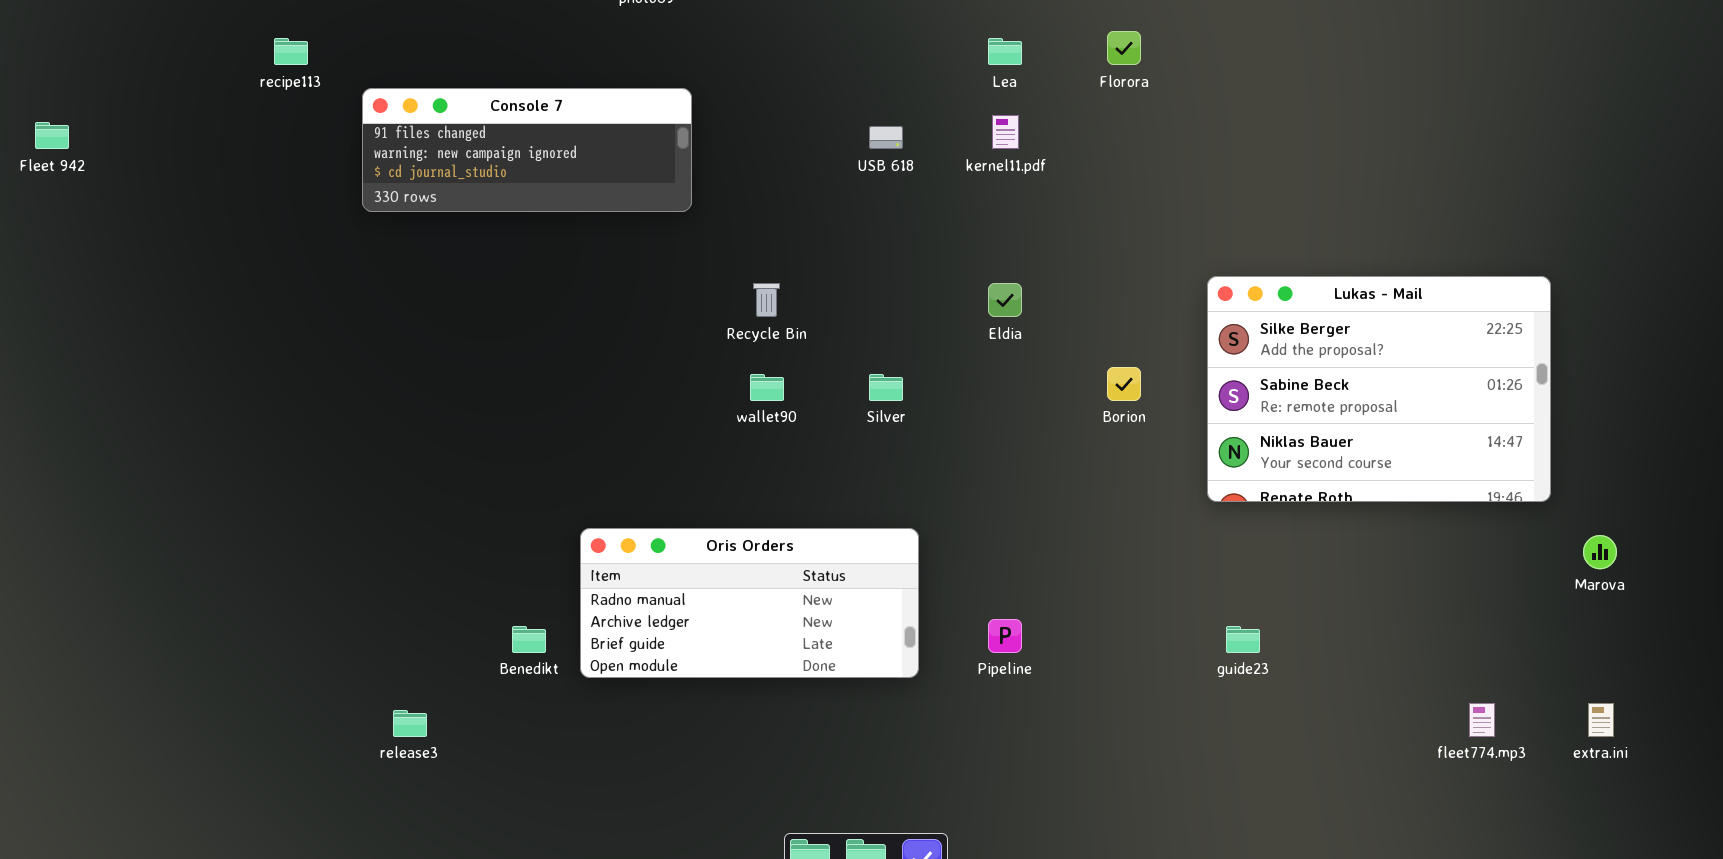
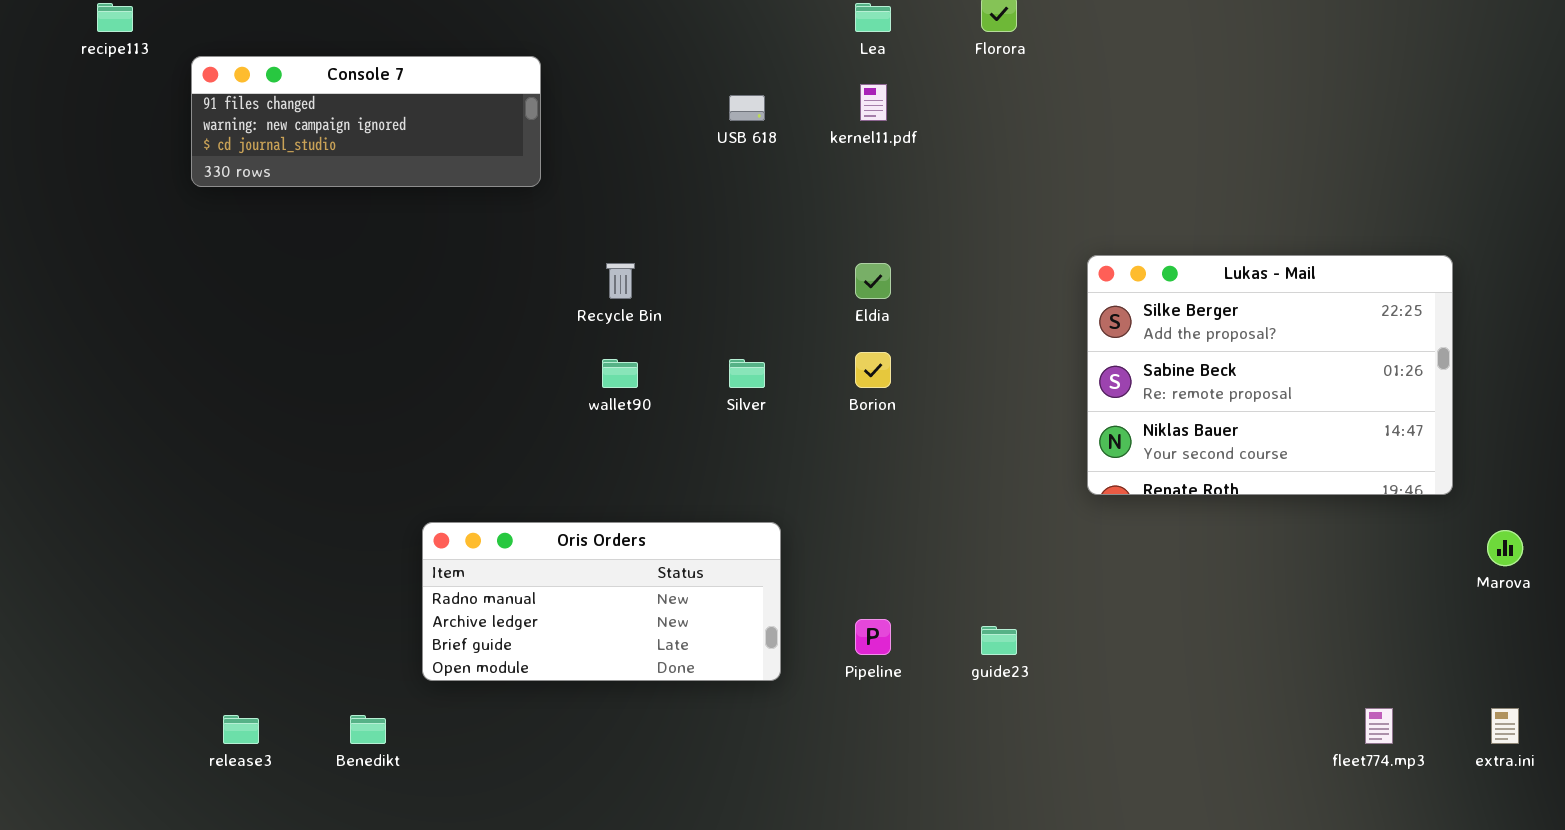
Borion: [1107,367,1141,401] -> [855,352,891,388], moved
Benedikt: [512,626,546,653] -> [350,715,386,744], moved
guide23: [1226,626,1260,653] -> [981,626,1017,655], moved

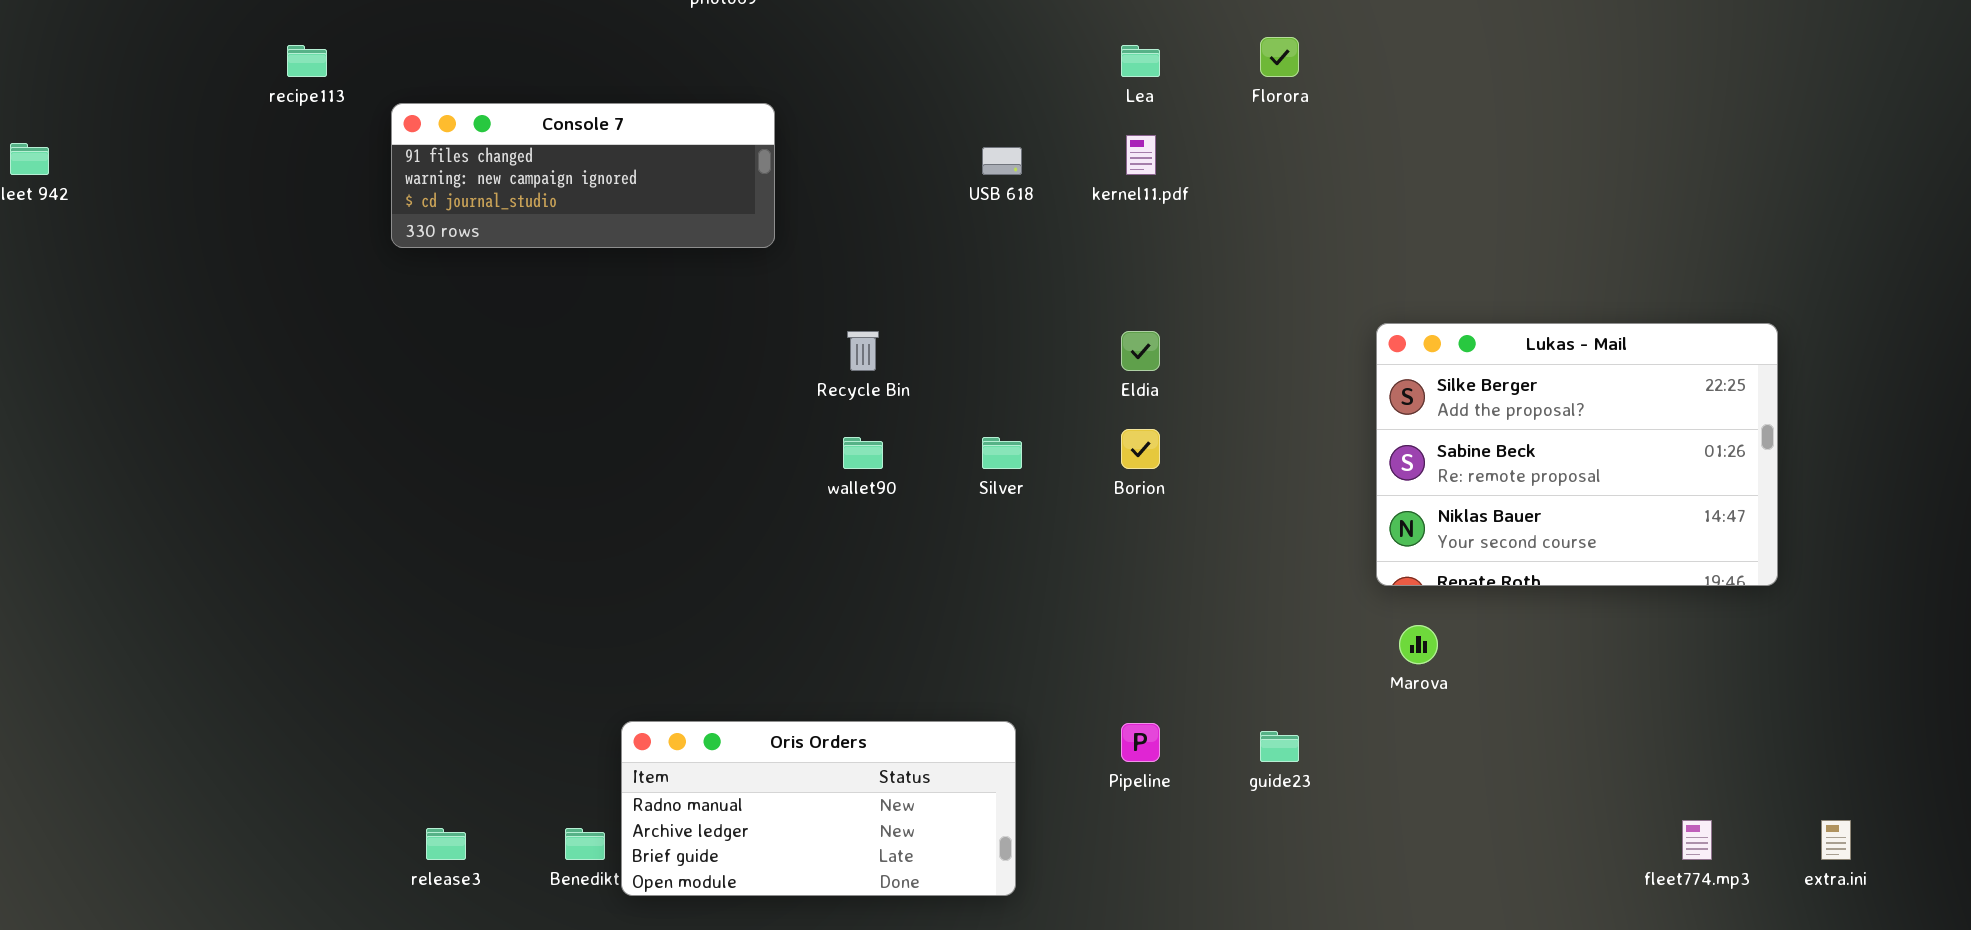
Oris Orders: [422,522,781,681] -> [621,721,1016,896], moved
Marova: [1487,530,1523,566] -> [1399,625,1438,664], moved

